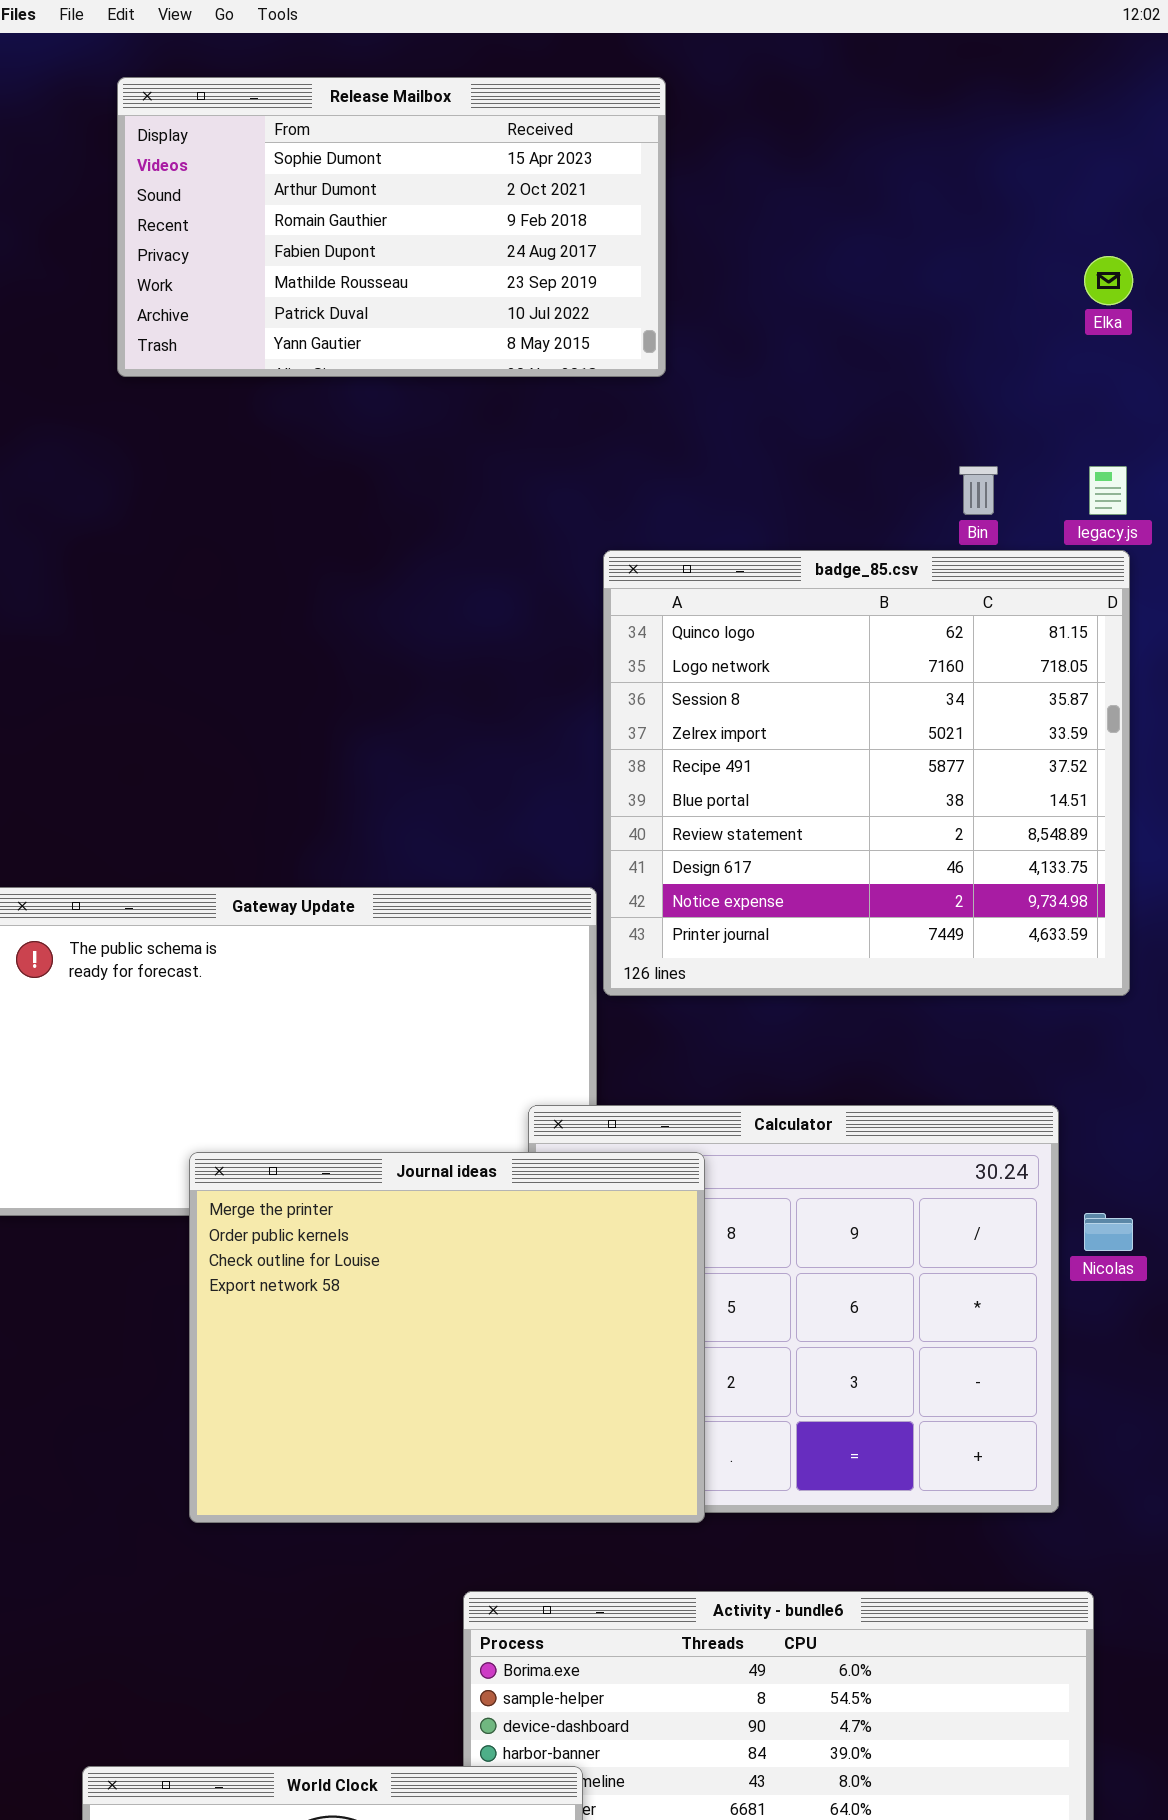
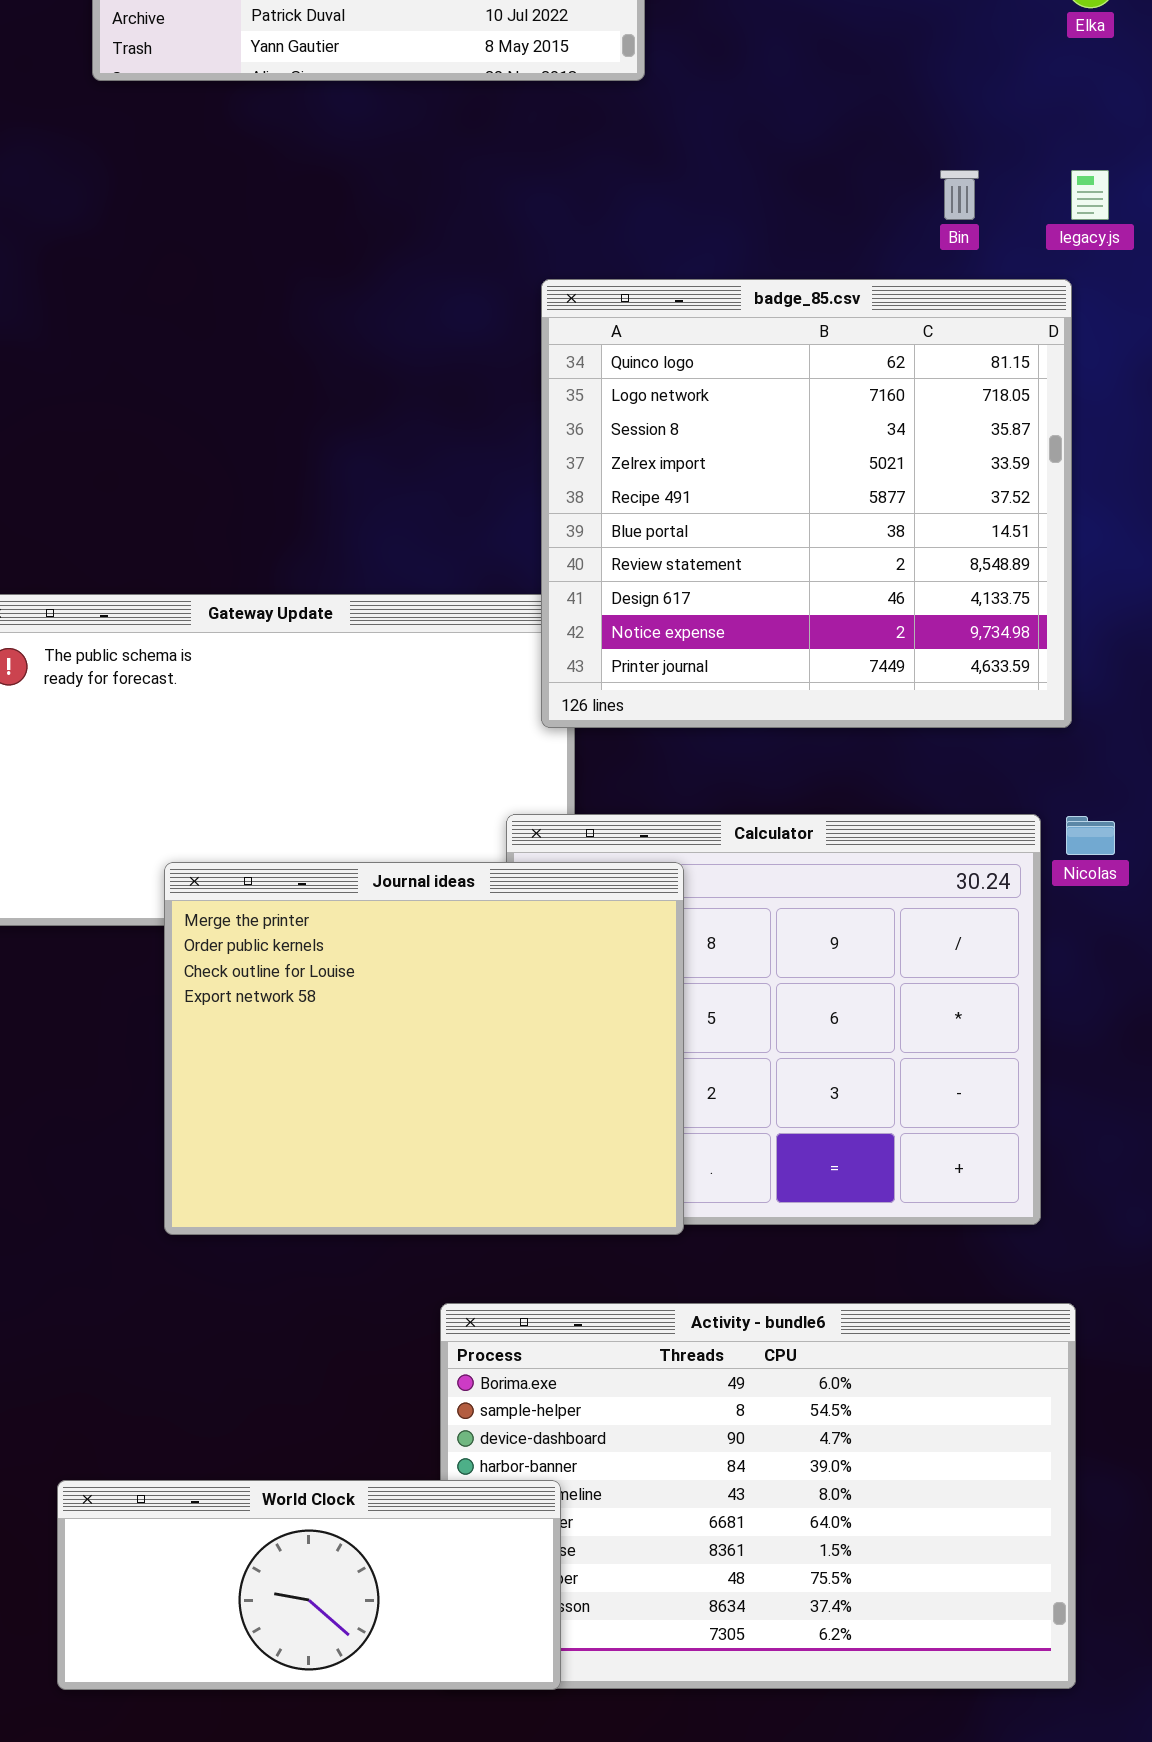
badge_85.csv: [603,550,1130,996] -> [541,279,1072,728], moved
Nicolas: [1084,1213,1133,1251] -> [1066,816,1115,855], moved

